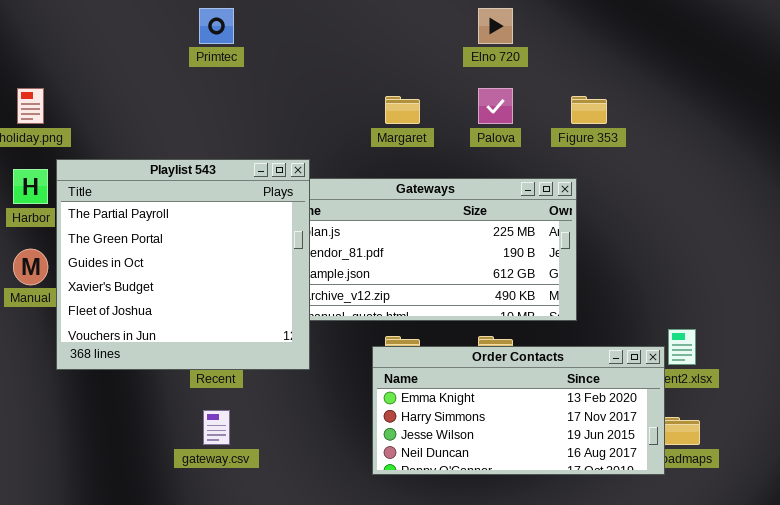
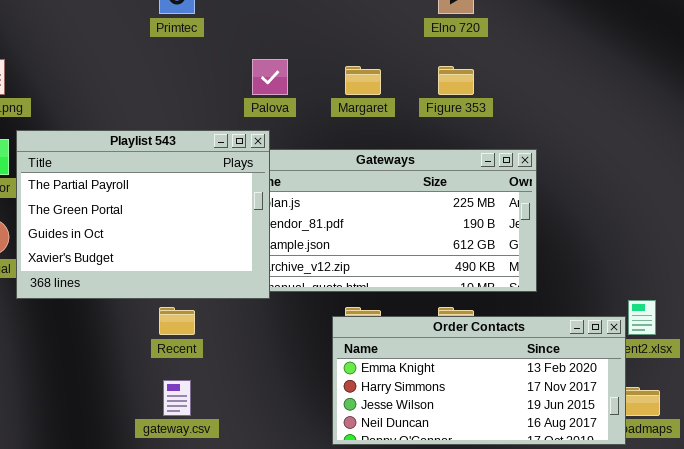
Palova: [478,88,513,124] -> [252,59,288,95], moved
Figure 353: [571,96,607,124] -> [438,66,474,95], moved
Playlist 543: [56,159,310,370] -> [16,130,270,299], resized

